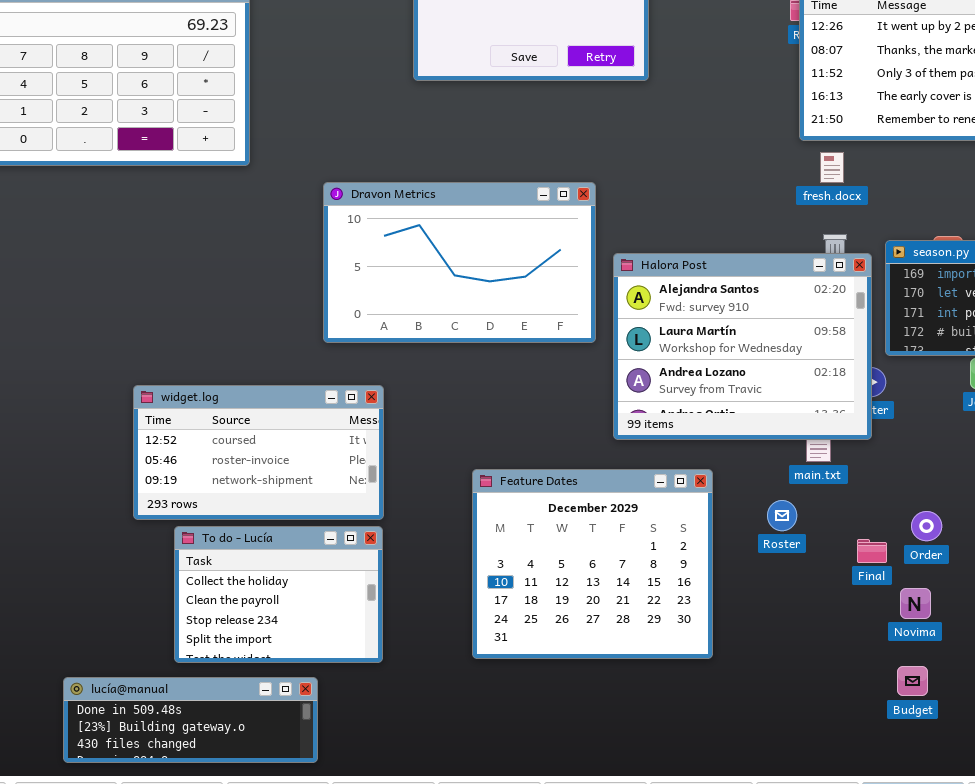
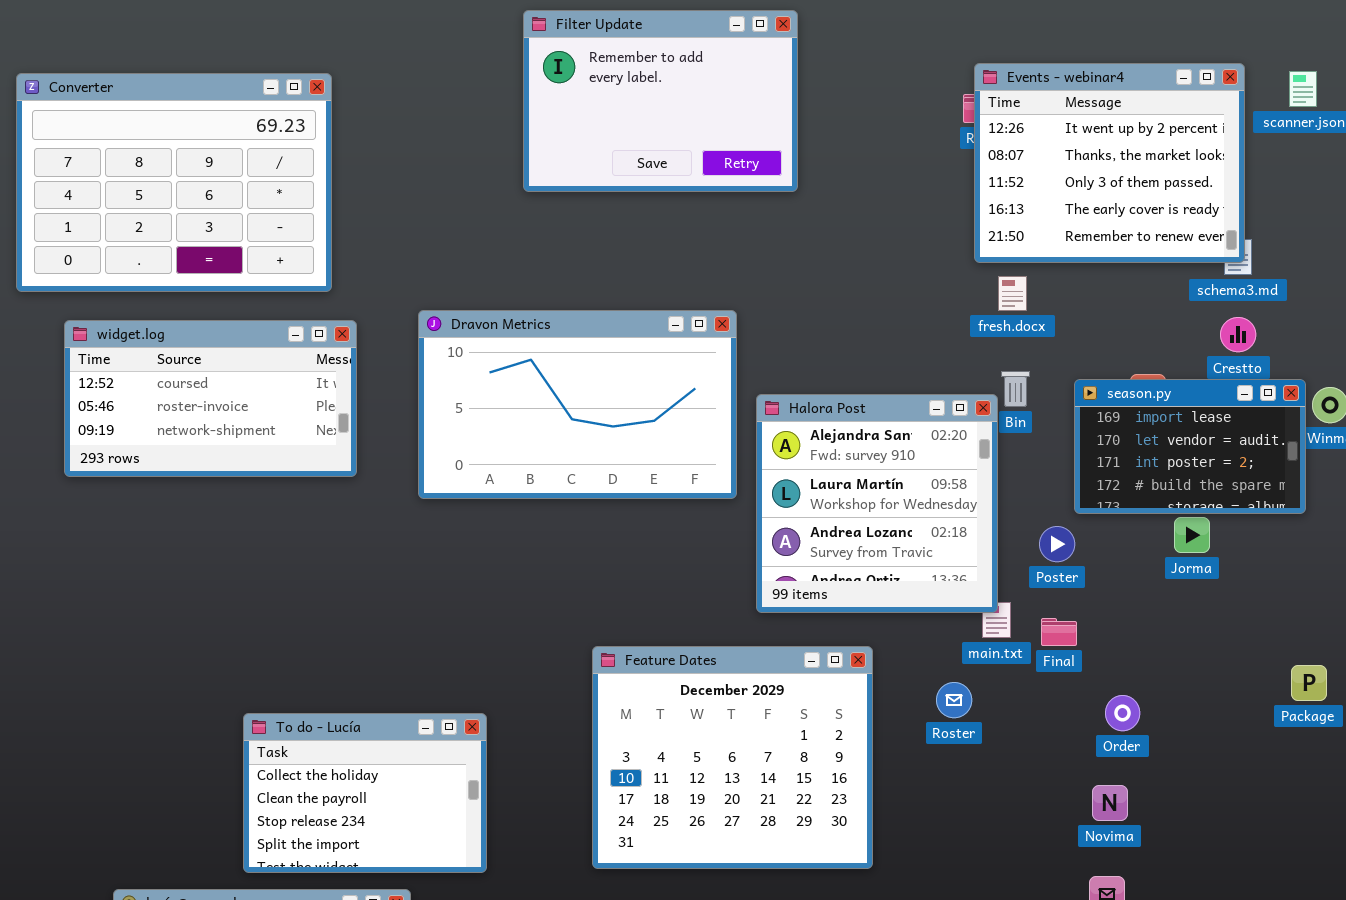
Halora Post: [613,253,872,440] -> [756,394,998,613], resized
widget.log: [133,385,384,520] -> [64,320,357,477], moved
Final: [857,539,887,563] -> [1041,618,1077,646], moved

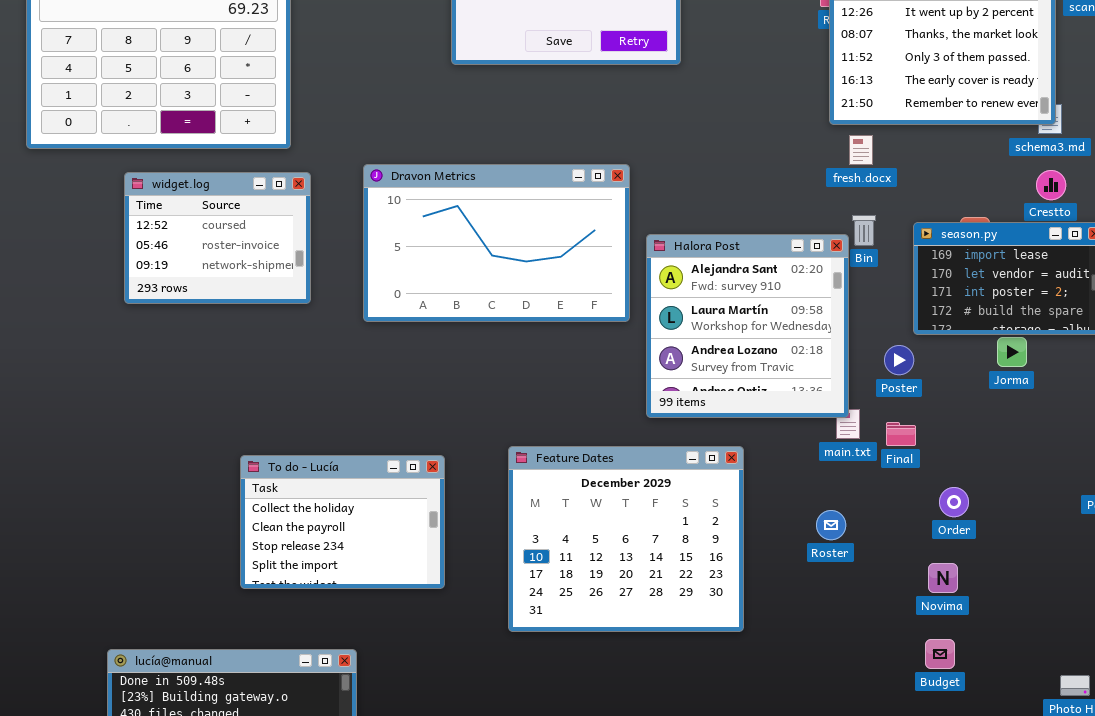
widget.log: [64,320,357,477] -> [124,172,311,304], resized
Roster: [936,682,972,718] -> [816,510,846,540], moved
To do - Lucía: [243,713,487,873] -> [240,455,445,589], moved

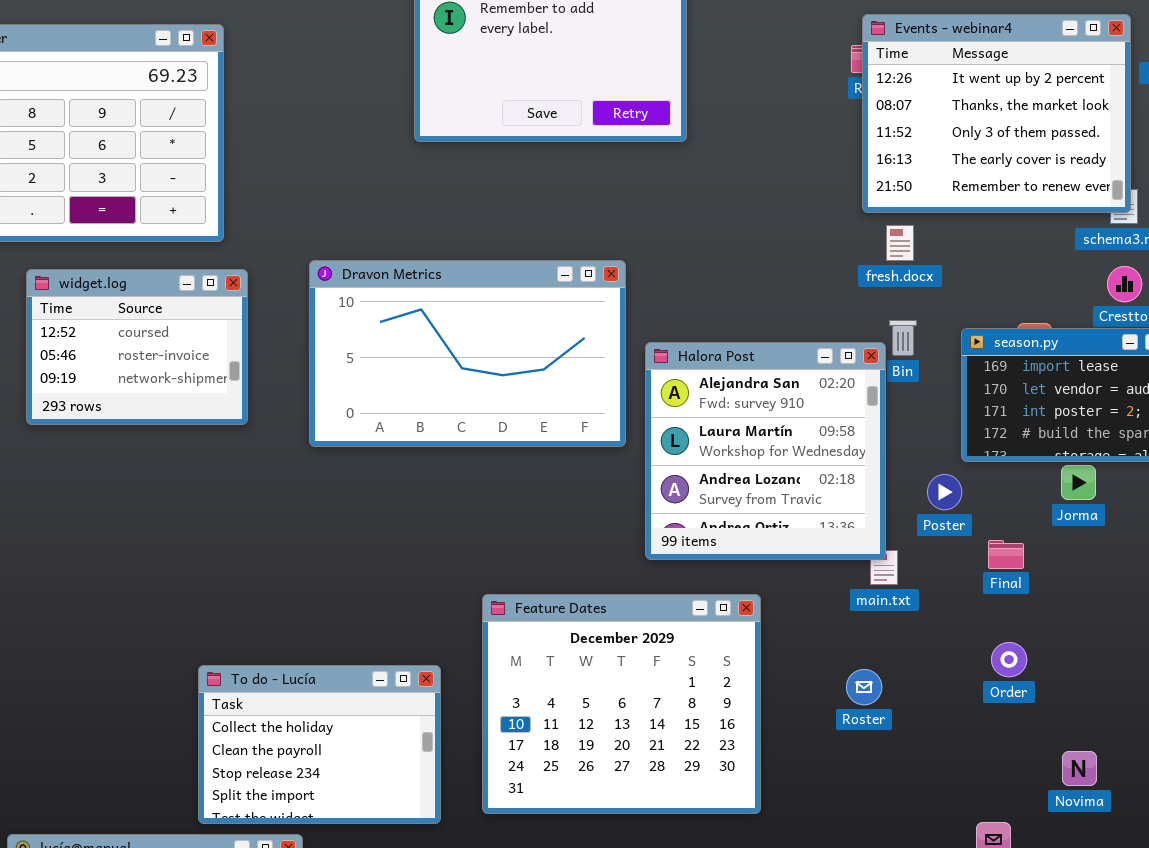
Final: [886,422,916,446] -> [988,540,1024,569], moved
To do - Lucía: [240,455,445,589] -> [198,665,441,824], moved
Novima: [928,563,958,593] -> [1062,751,1097,786], moved

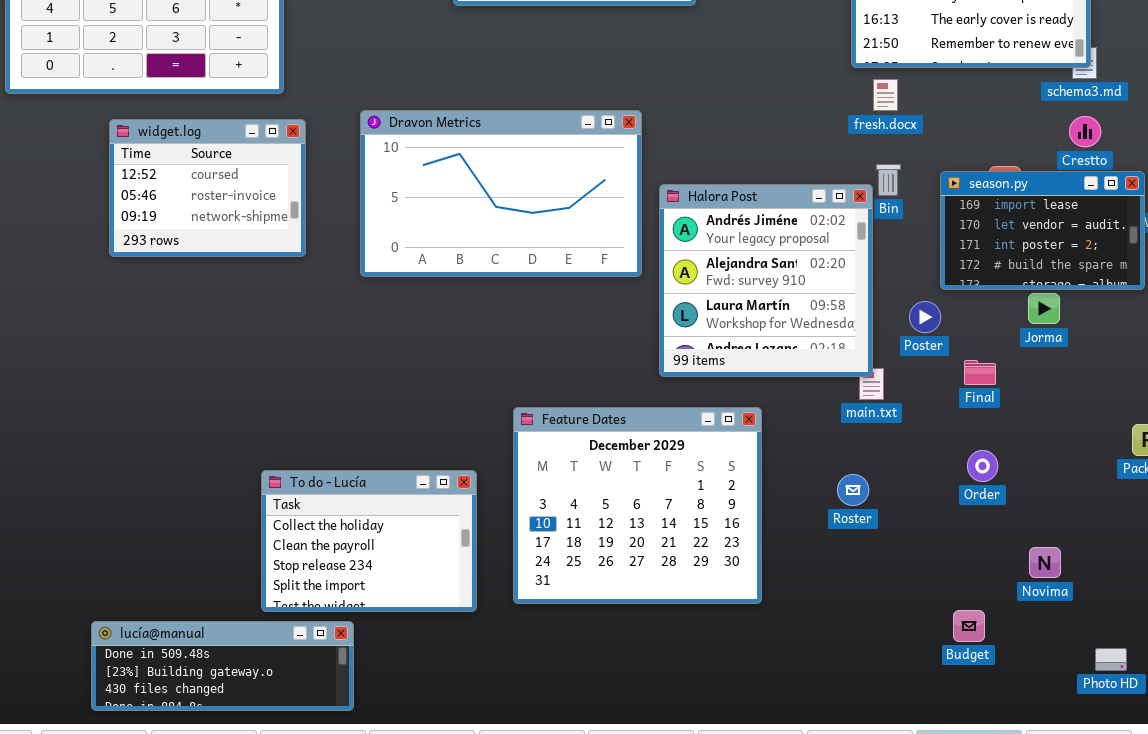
Halora Post: [645,342,886,560] -> [659,184,873,377], scrolled up 1 row

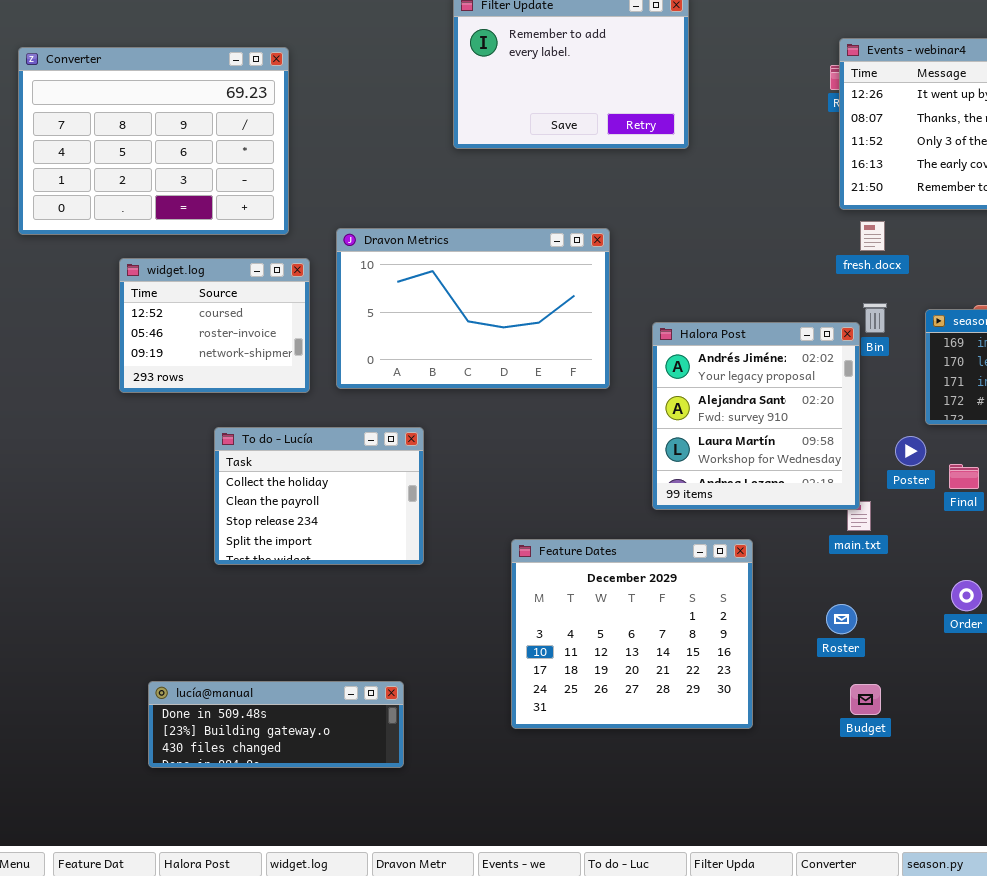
Dravon Metrics: [360,110,642,277] -> [336,228,610,389], moved
Final: [964,360,996,385] -> [949,464,979,489], moved
To do - Lucía: [261,470,477,612] -> [214,427,424,565], moved
Budget: [953,610,985,642] -> [850,684,881,715], moved
lucía@manual: [91,621,354,711] -> [148,681,404,768], moved

